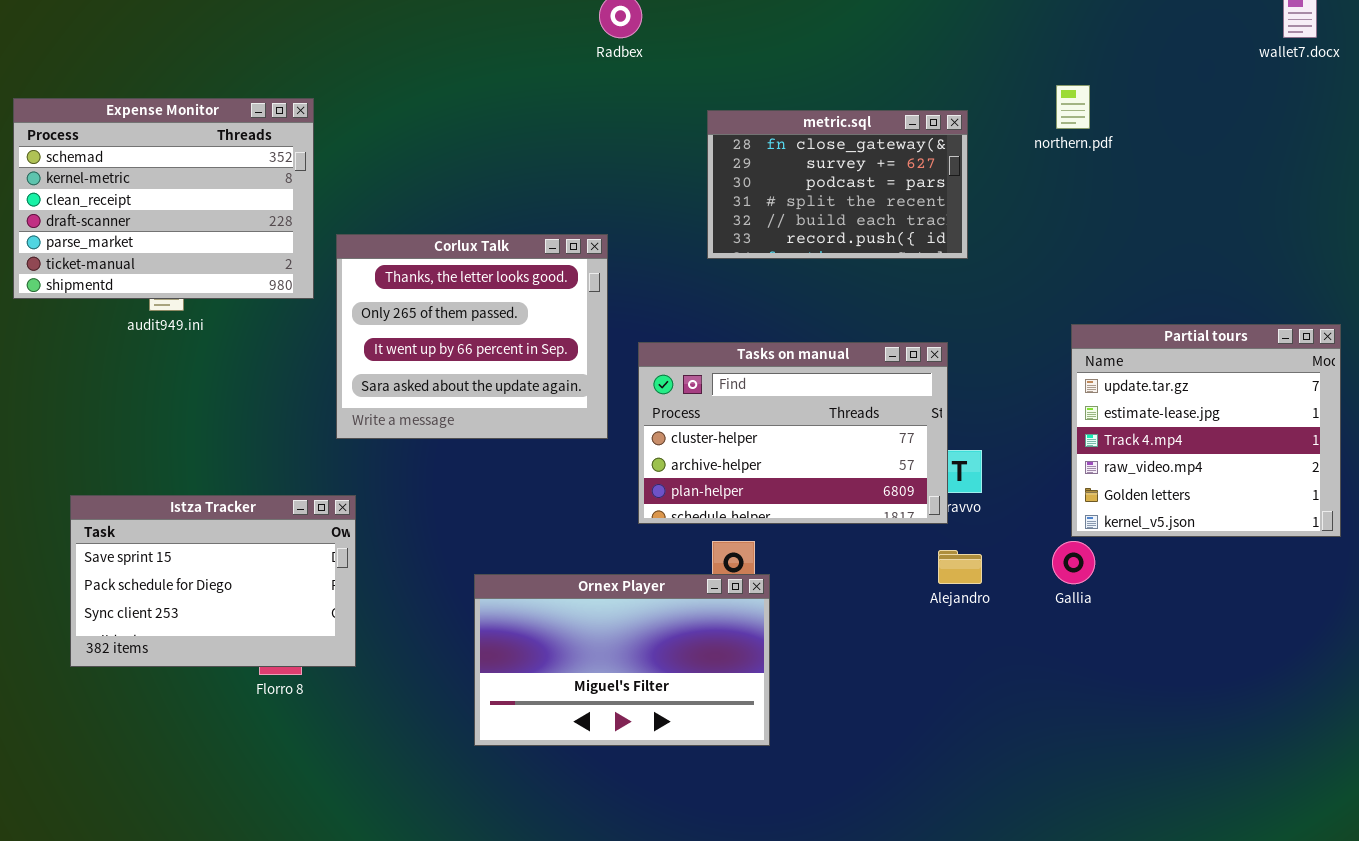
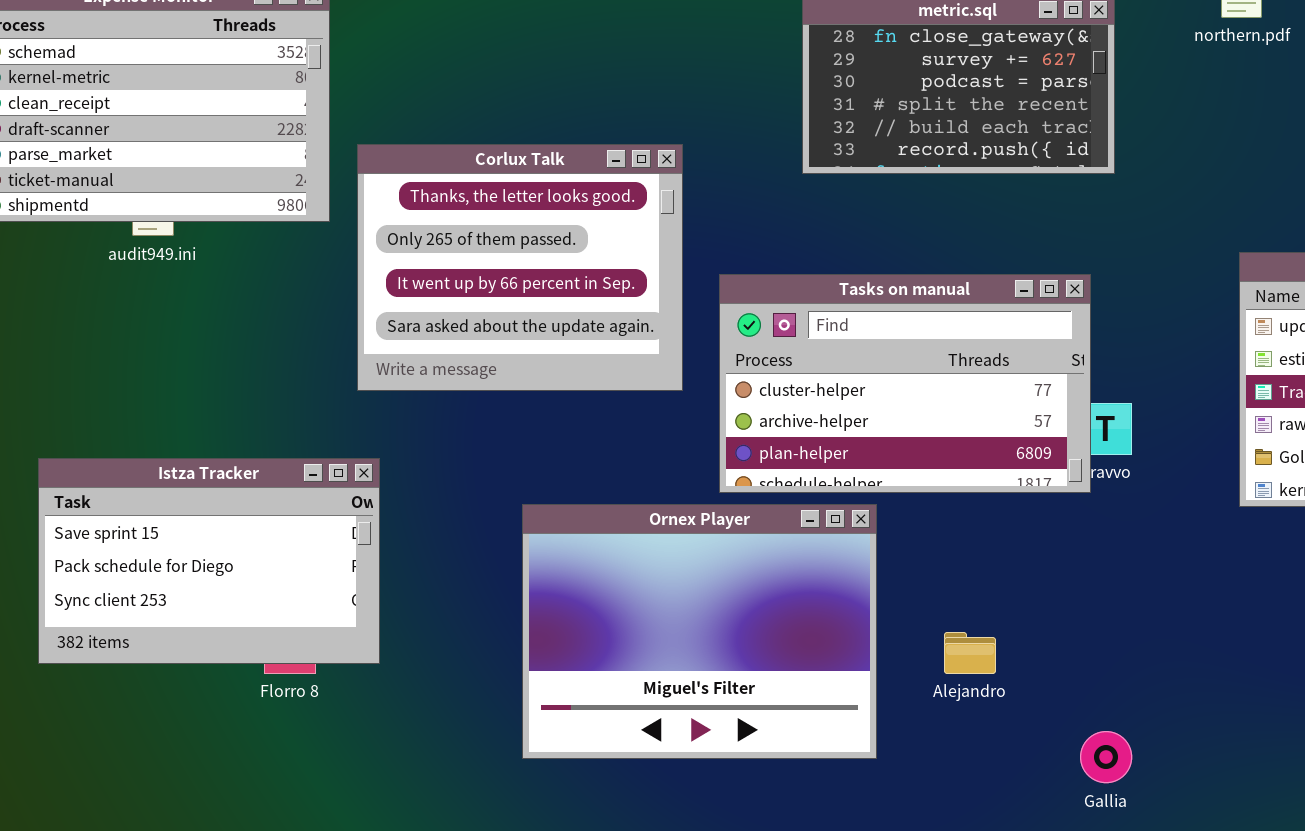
Gallia: [1052,541,1095,584] -> [1080,731,1132,783], moved
Alejandro: [938,550,982,584] -> [944,632,996,674], moved
Ornex Player: [474,574,770,746] -> [522,504,877,759], resized

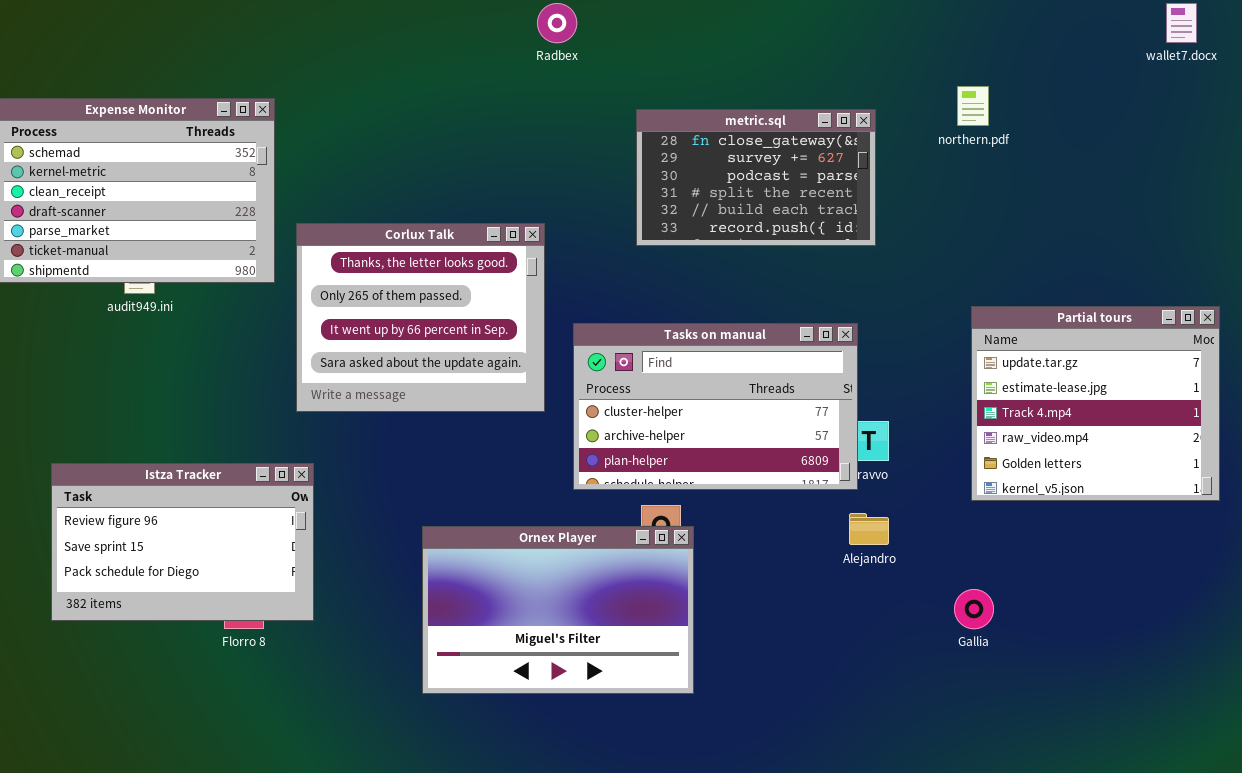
Istza Tracker: [38,458,380,664] -> [51,463,314,621], scrolled up 1 row
Ornex Player: [522,504,877,759] -> [422,526,694,694], resized
Alejandro: [944,632,996,674] -> [849,513,889,545], moved
Gallia: [1080,731,1132,783] -> [954,589,994,629], moved

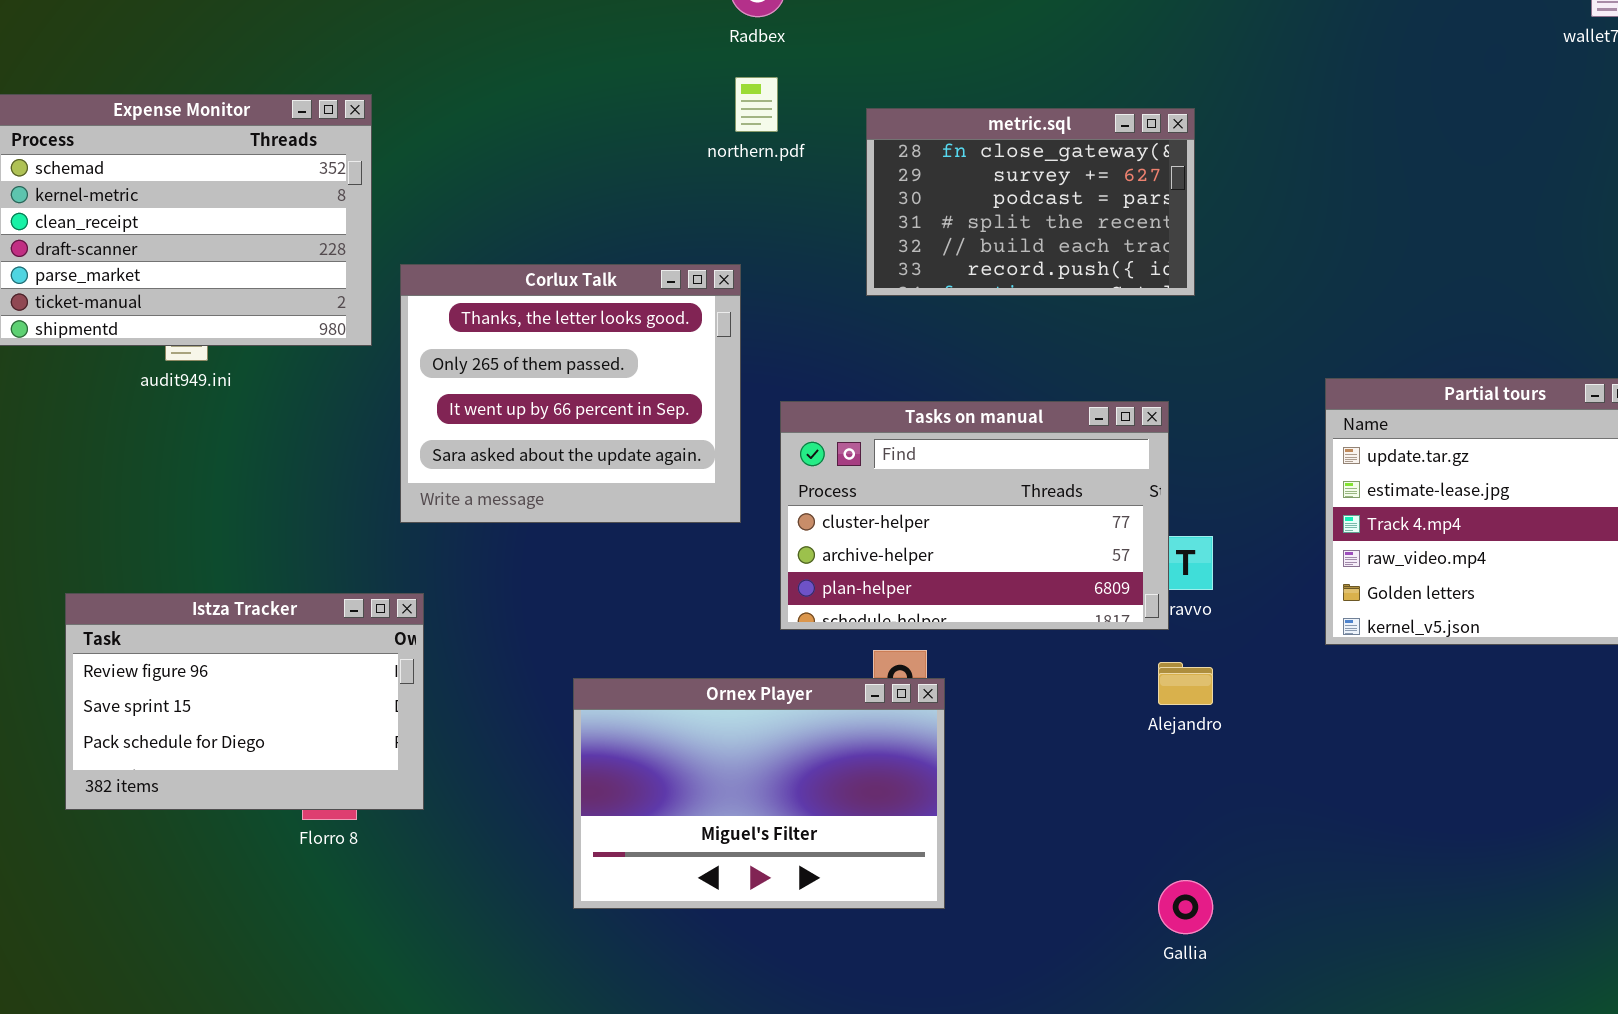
northern.pdf: [957,86,989,126] -> [735,77,778,132], moved
Gallia: [954,589,994,629] -> [1158,880,1213,934], moved

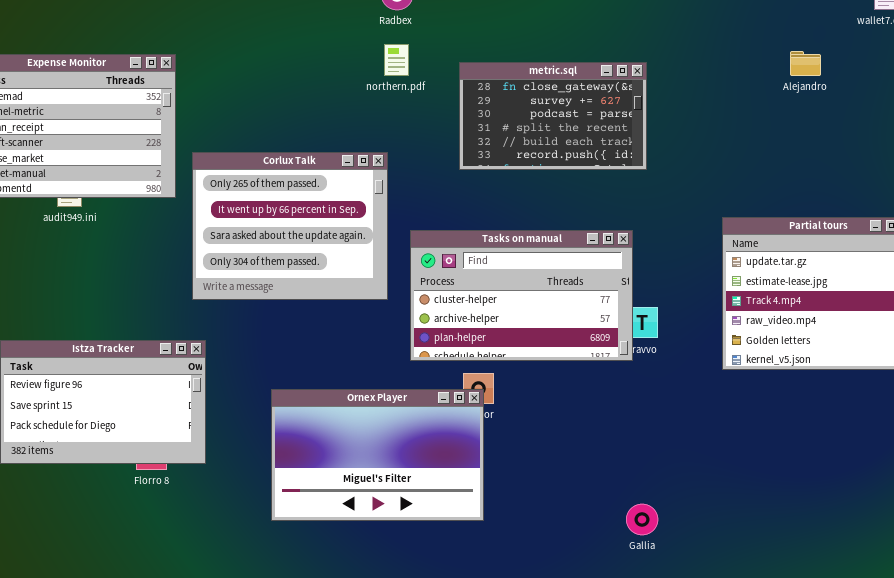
Corlux Talk: [400,264,741,523] -> [192,152,388,300], scrolled down 1 row
Alejandro: [1158,662,1213,705] -> [790,51,821,76], moved
Ornex Player: [573,678,945,909] -> [271,389,484,521], moved

